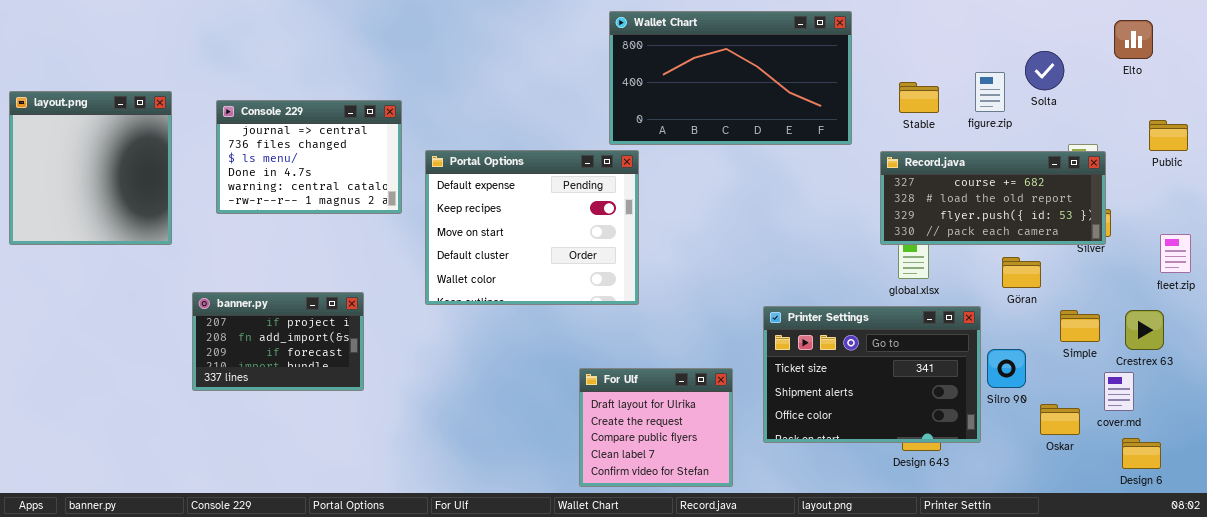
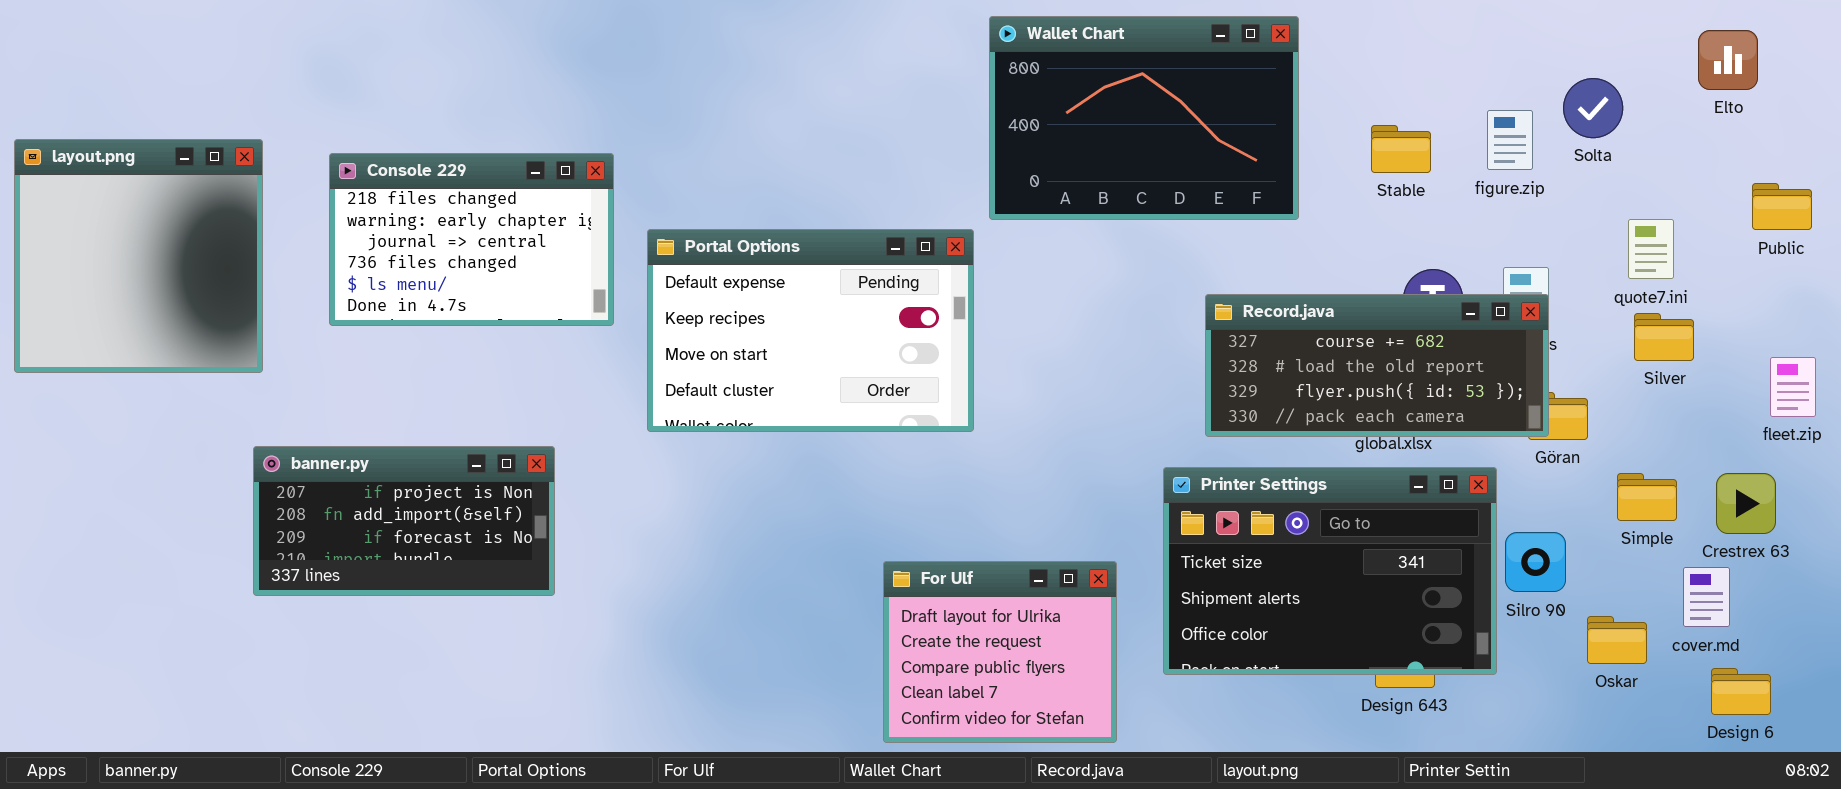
Wallet Chart: [609,11,852,145] -> [989,16,1299,220], resized
Console 229: [216,100,402,214] -> [329,153,614,326], scrolled up 2 rows
Portal Options: [425,150,639,305] -> [647,229,974,432], resized
Record.java: [880,151,1106,245] -> [1205,294,1549,437], moved
banner.py: [192,292,364,391] -> [253,446,555,596], resized

